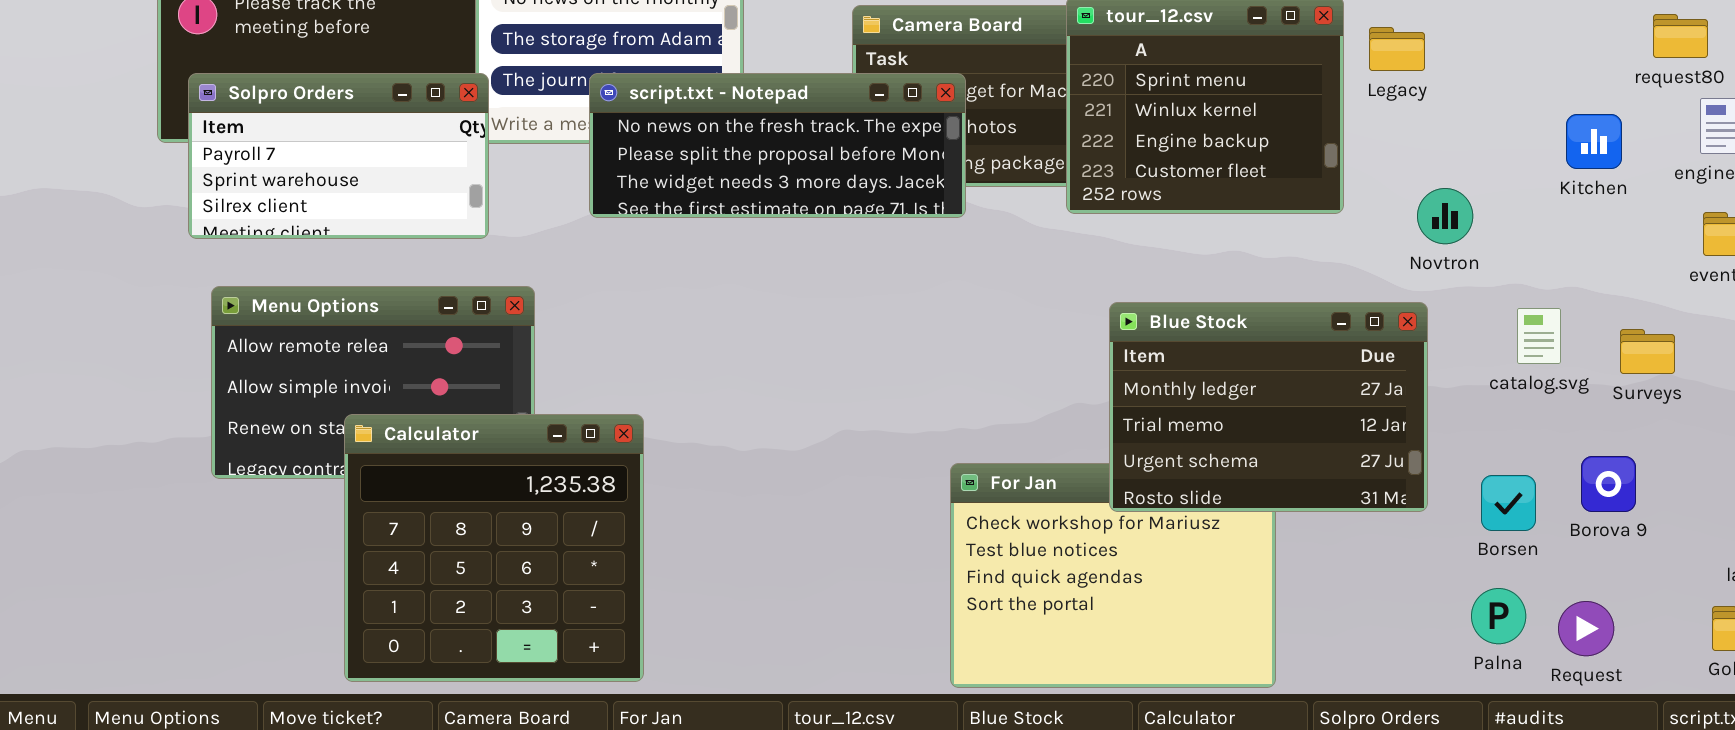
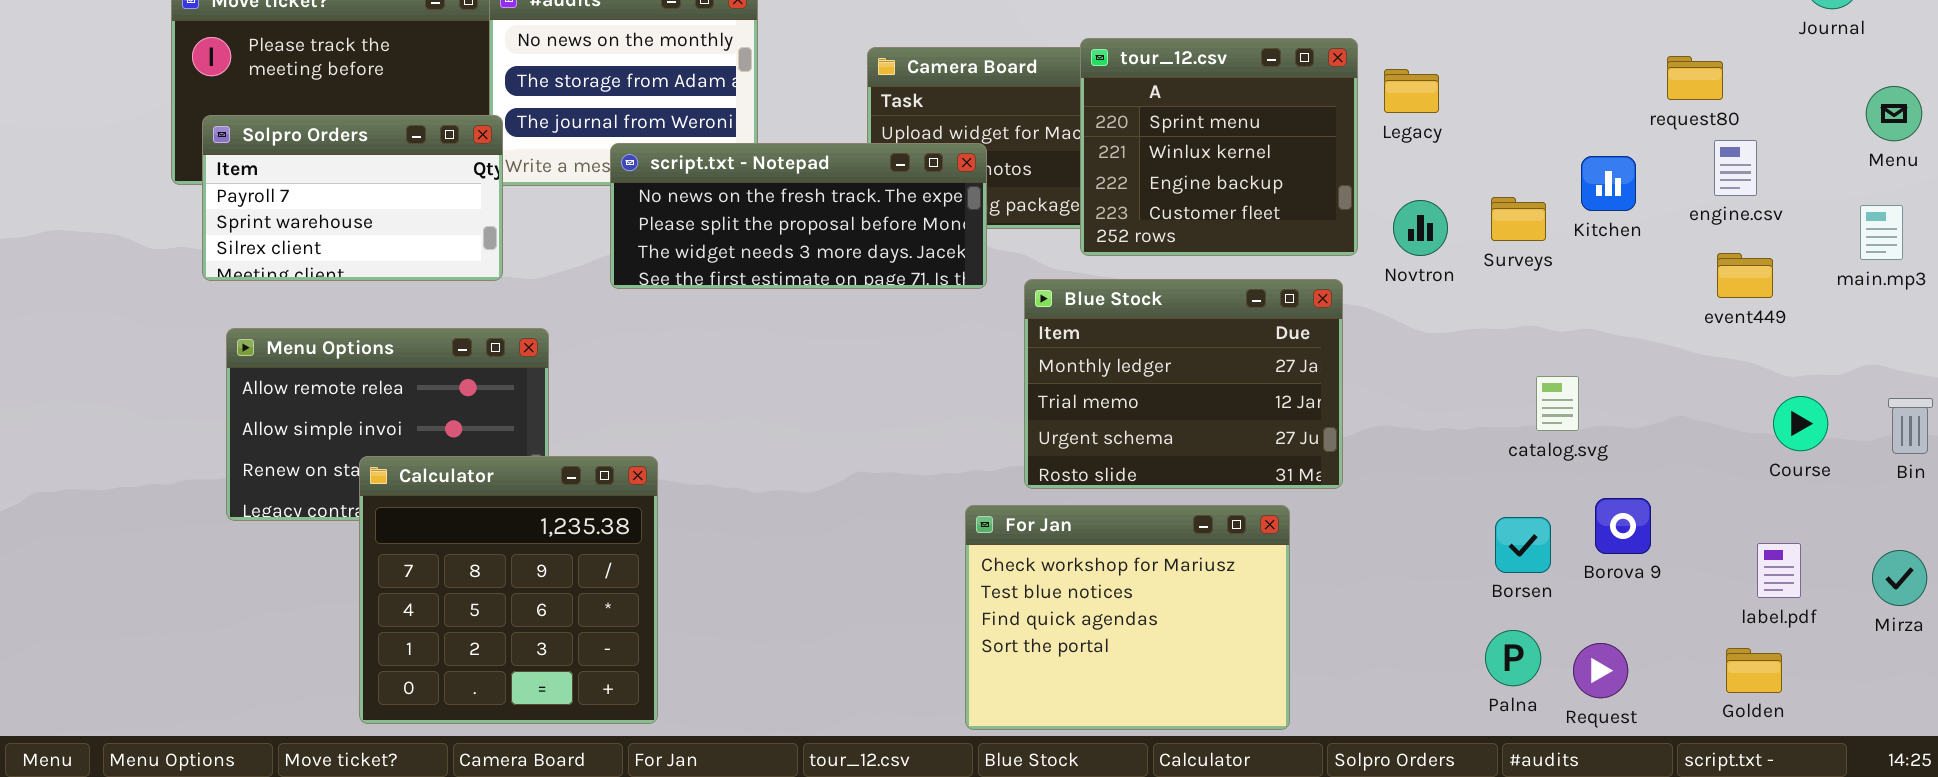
script.txt - Notepad: [589,73,966,218] -> [610,143,987,289], moved
Novtron: [1417,188,1473,244] -> [1393,200,1448,256], moved
Blue Stock: [1109,302,1428,512] -> [1024,279,1343,489], moved
catalog.svg: [1517,308,1561,364] -> [1536,376,1579,431], moved
Surveys: [1620,329,1675,374] -> [1491,197,1546,241], moved

